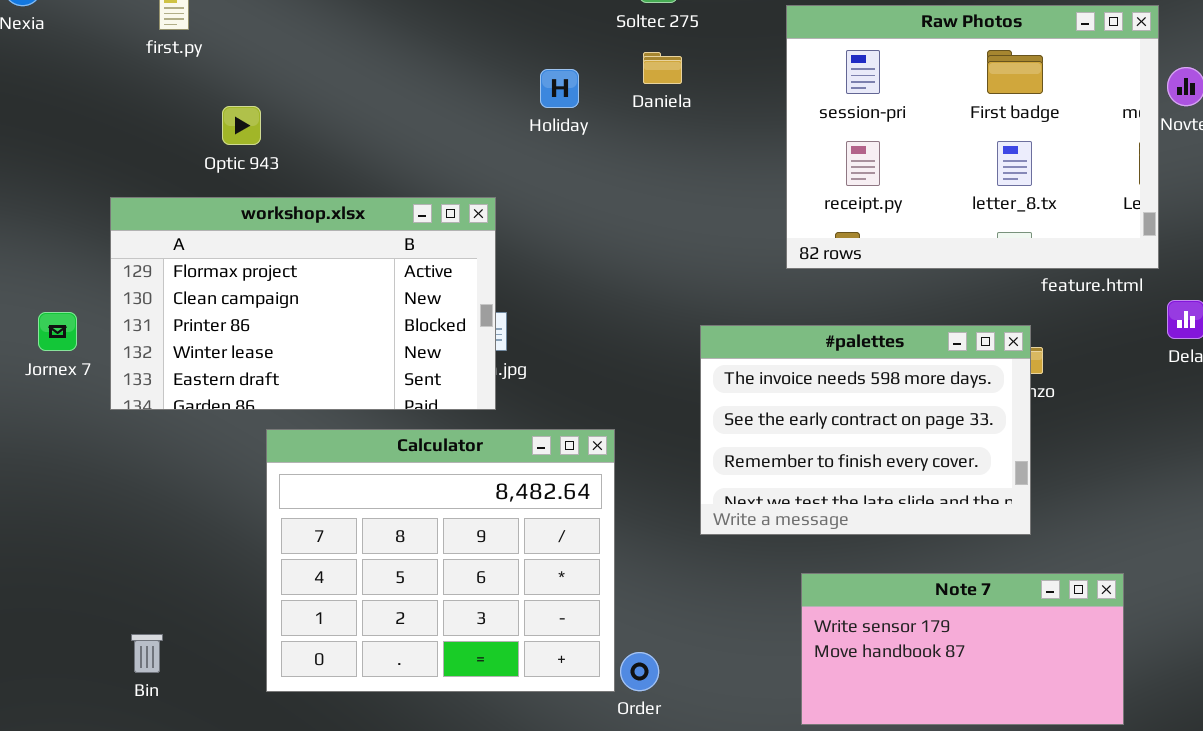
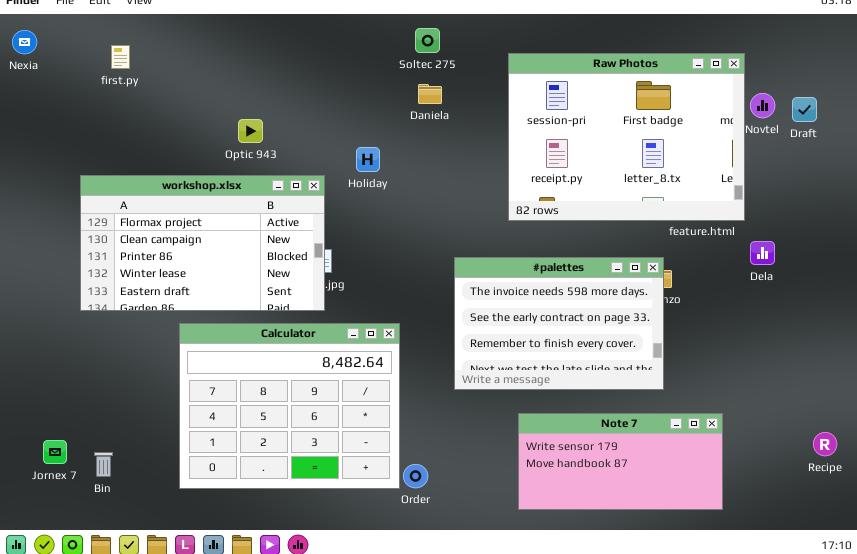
Holiday: [540,69,579,108] -> [356,147,380,172], moved
Optic 943: [222,106,261,145] -> [238,119,263,143], moved
Jornex 7: [38,312,77,351] -> [43,440,67,464], moved

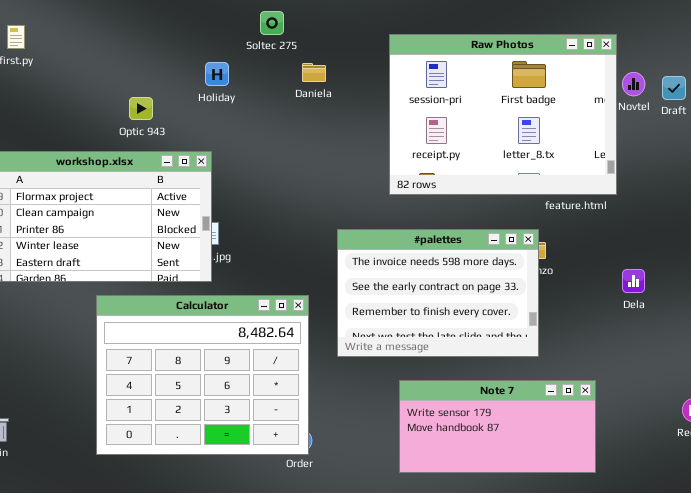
Soltec 275: [415,28,440,53] -> [260,11,284,35], moved
Holiday: [356,147,380,172] -> [205,62,229,86], moved
Dela: [750,241,775,265] -> [622,269,645,293], moved
Calculator: [179,323,400,489] -> [96,295,309,455], moved

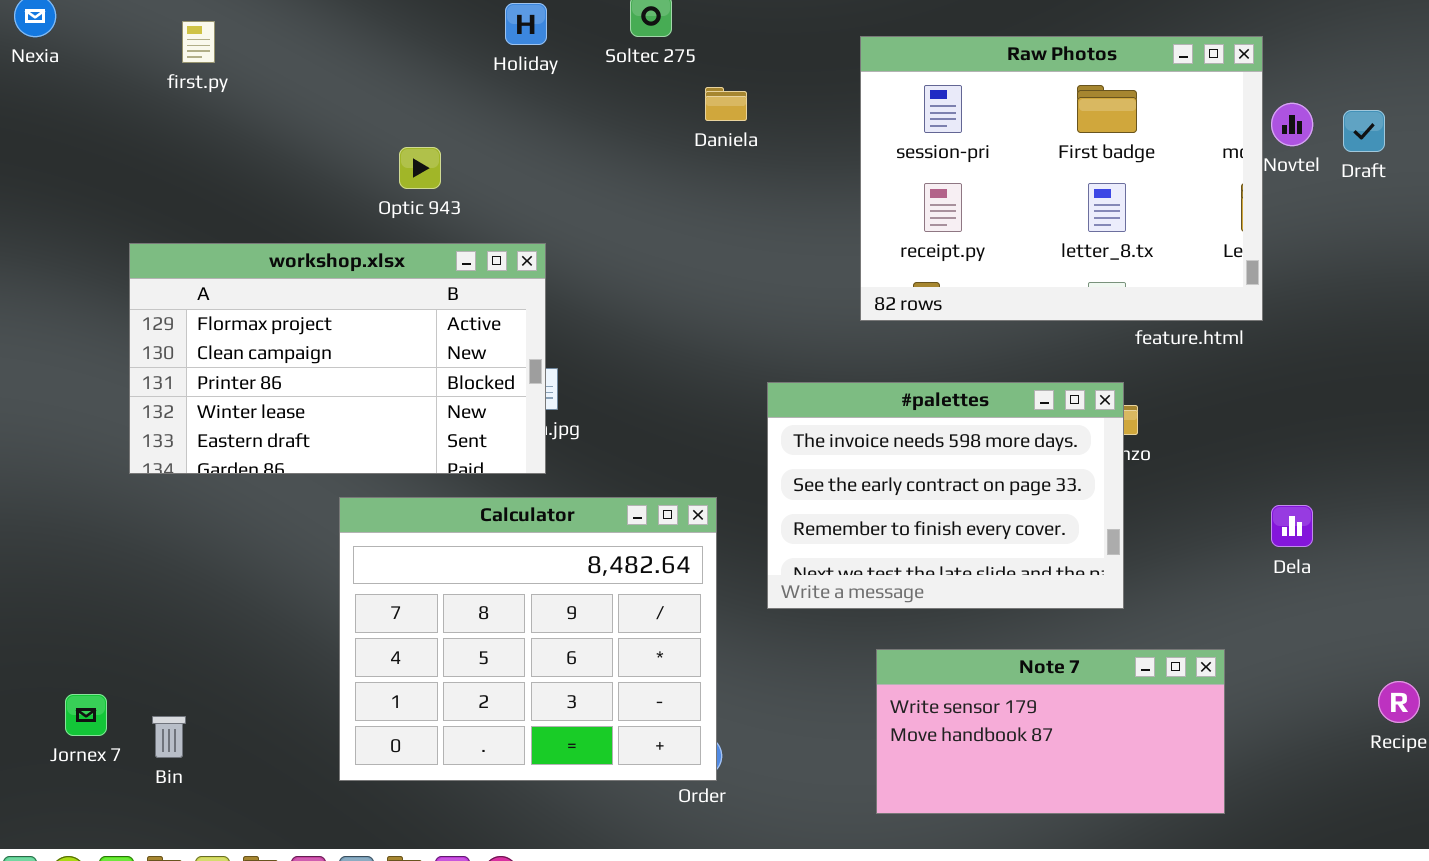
Holiday: [205,62,229,86] -> [505,3,547,45], moved
Dela: [622,269,645,293] -> [1271,505,1313,547], moved

